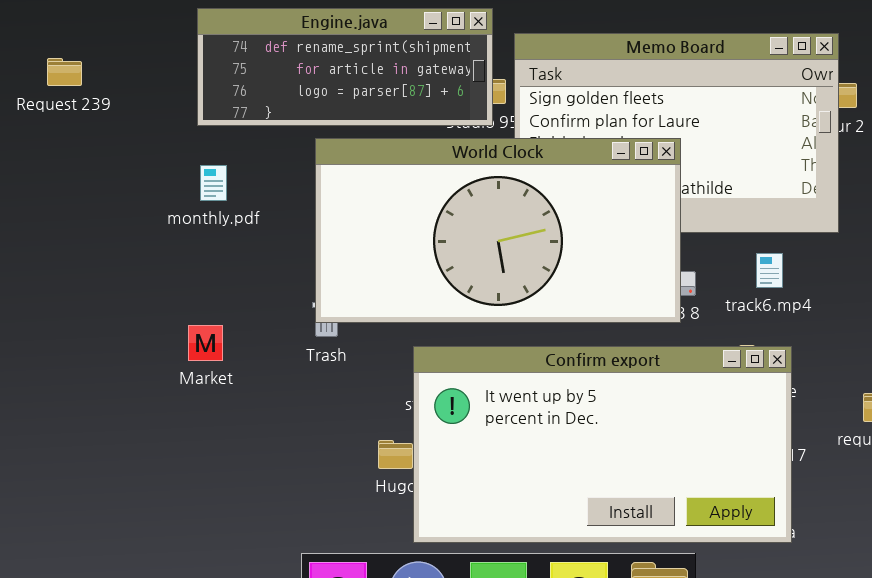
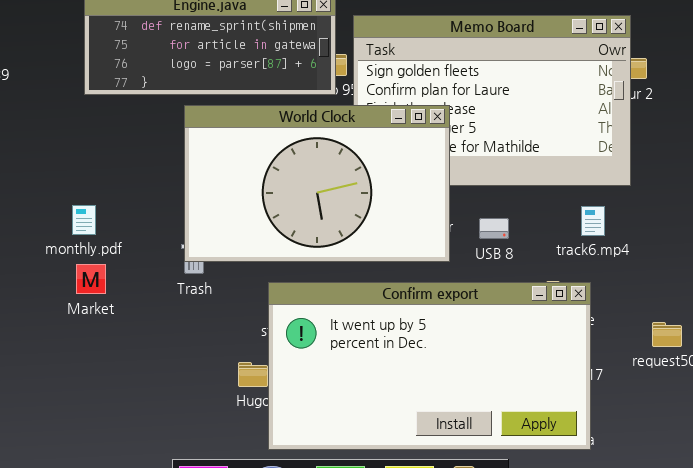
World Clock: [315,138,681,323] -> [184,105,450,262], resized
monthly.pdf: [200,165,227,201] -> [72,205,96,235], moved
track6.mp4: [756,253,783,288] -> [581,206,605,236], moved

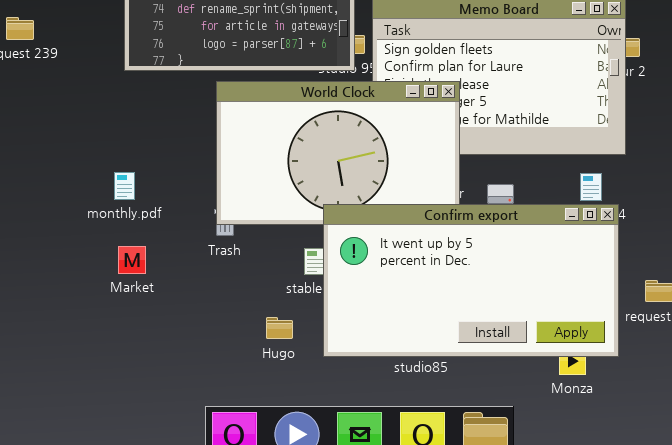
Market: [76,264,106,294] -> [118,246,146,274], moved
Confirm export: [268,282,591,450] -> [323,204,619,357], moved

